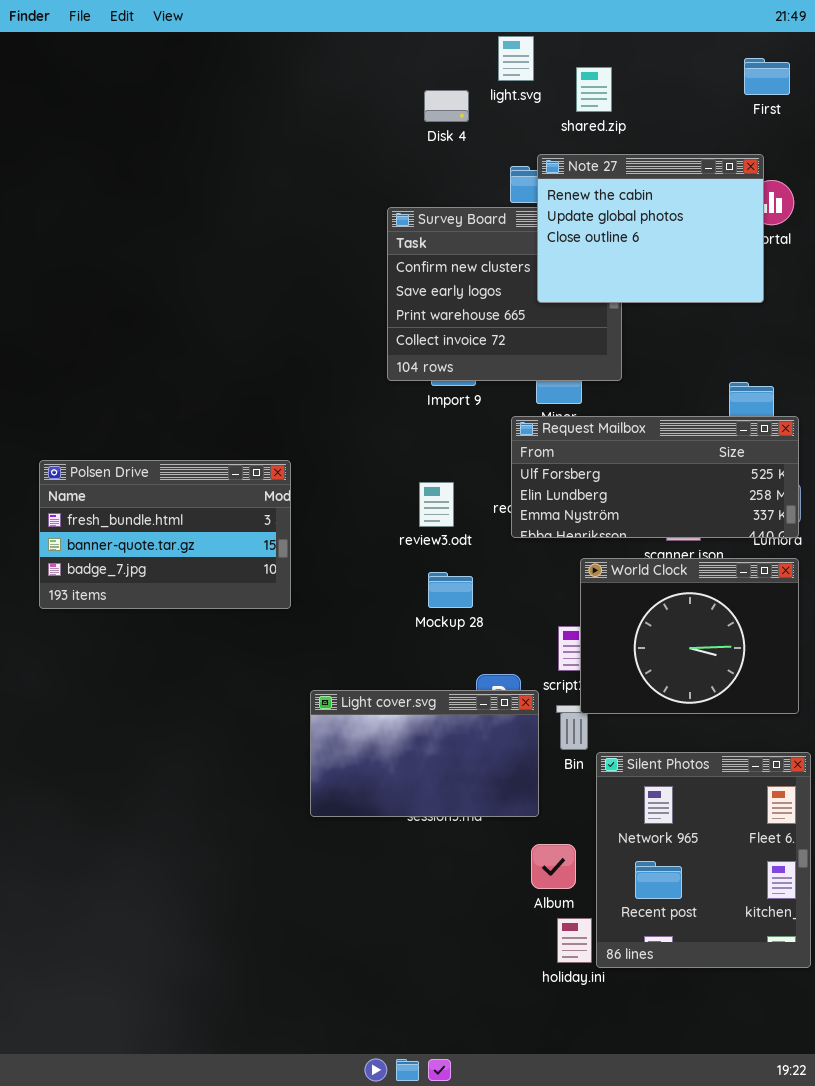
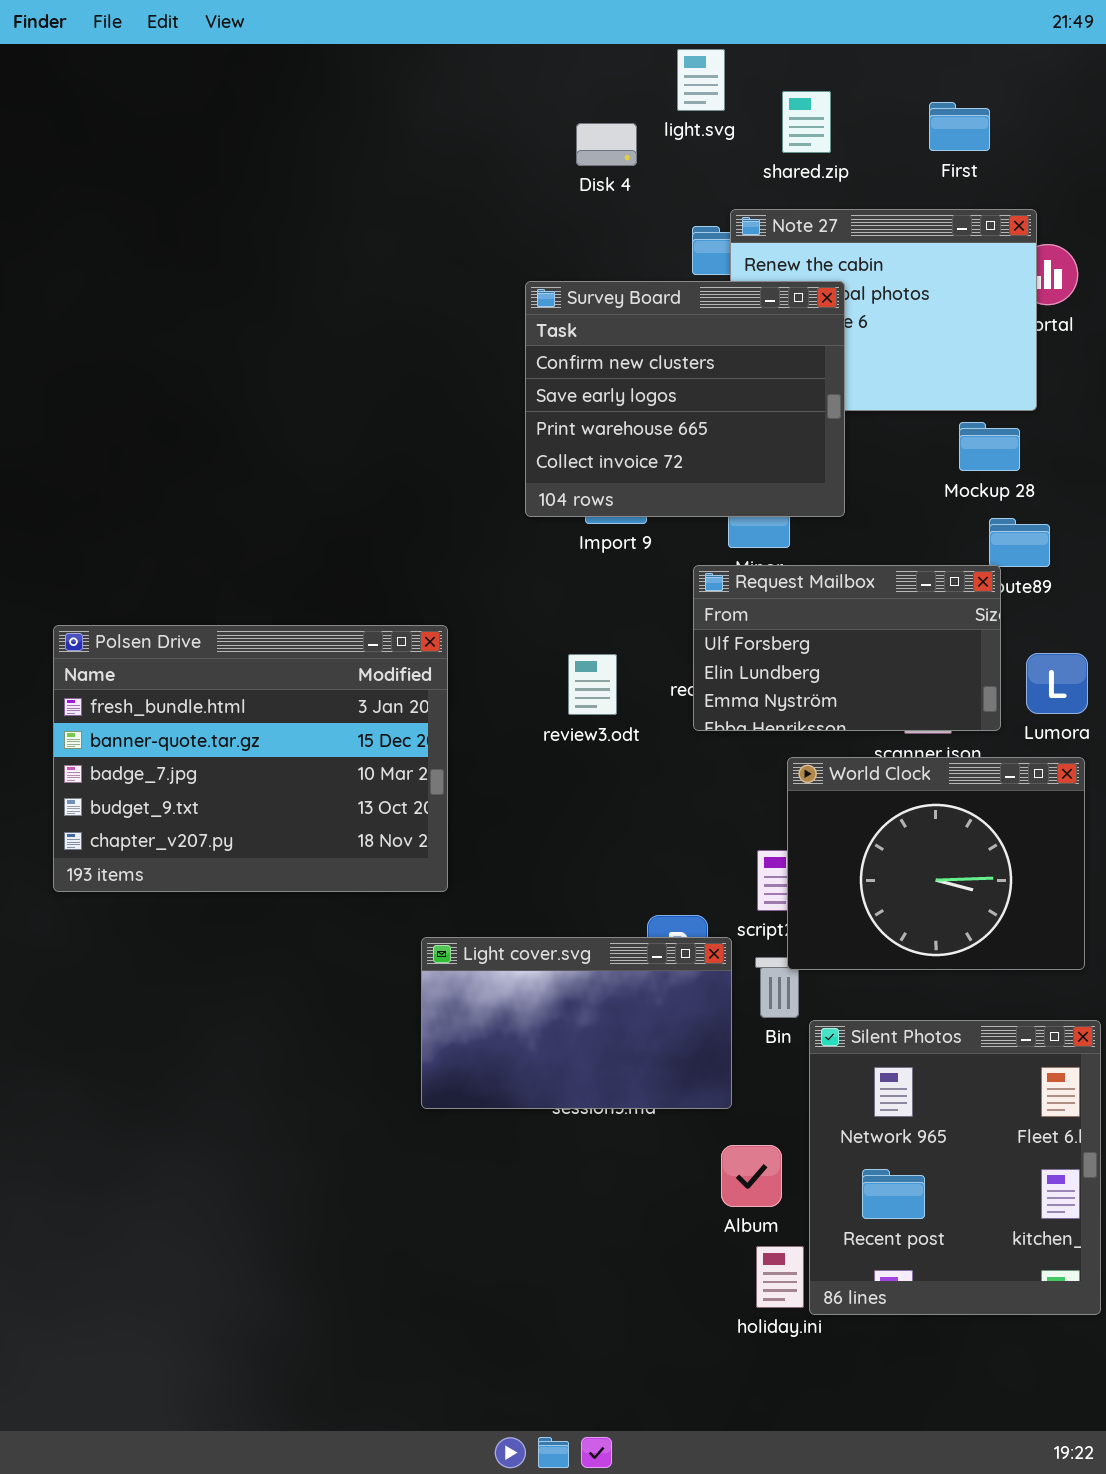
First: [744,58,790,95] -> [929,102,990,151], moved
Survey Board: [387,207,622,381] -> [525,281,845,517], raised
Request Mailbox: [511,416,799,538] -> [693,565,1001,731], resized
Polsen Drive: [39,460,291,609] -> [53,625,448,892], resized
Mockup 28: [428,572,473,608] -> [959,422,1020,471], moved

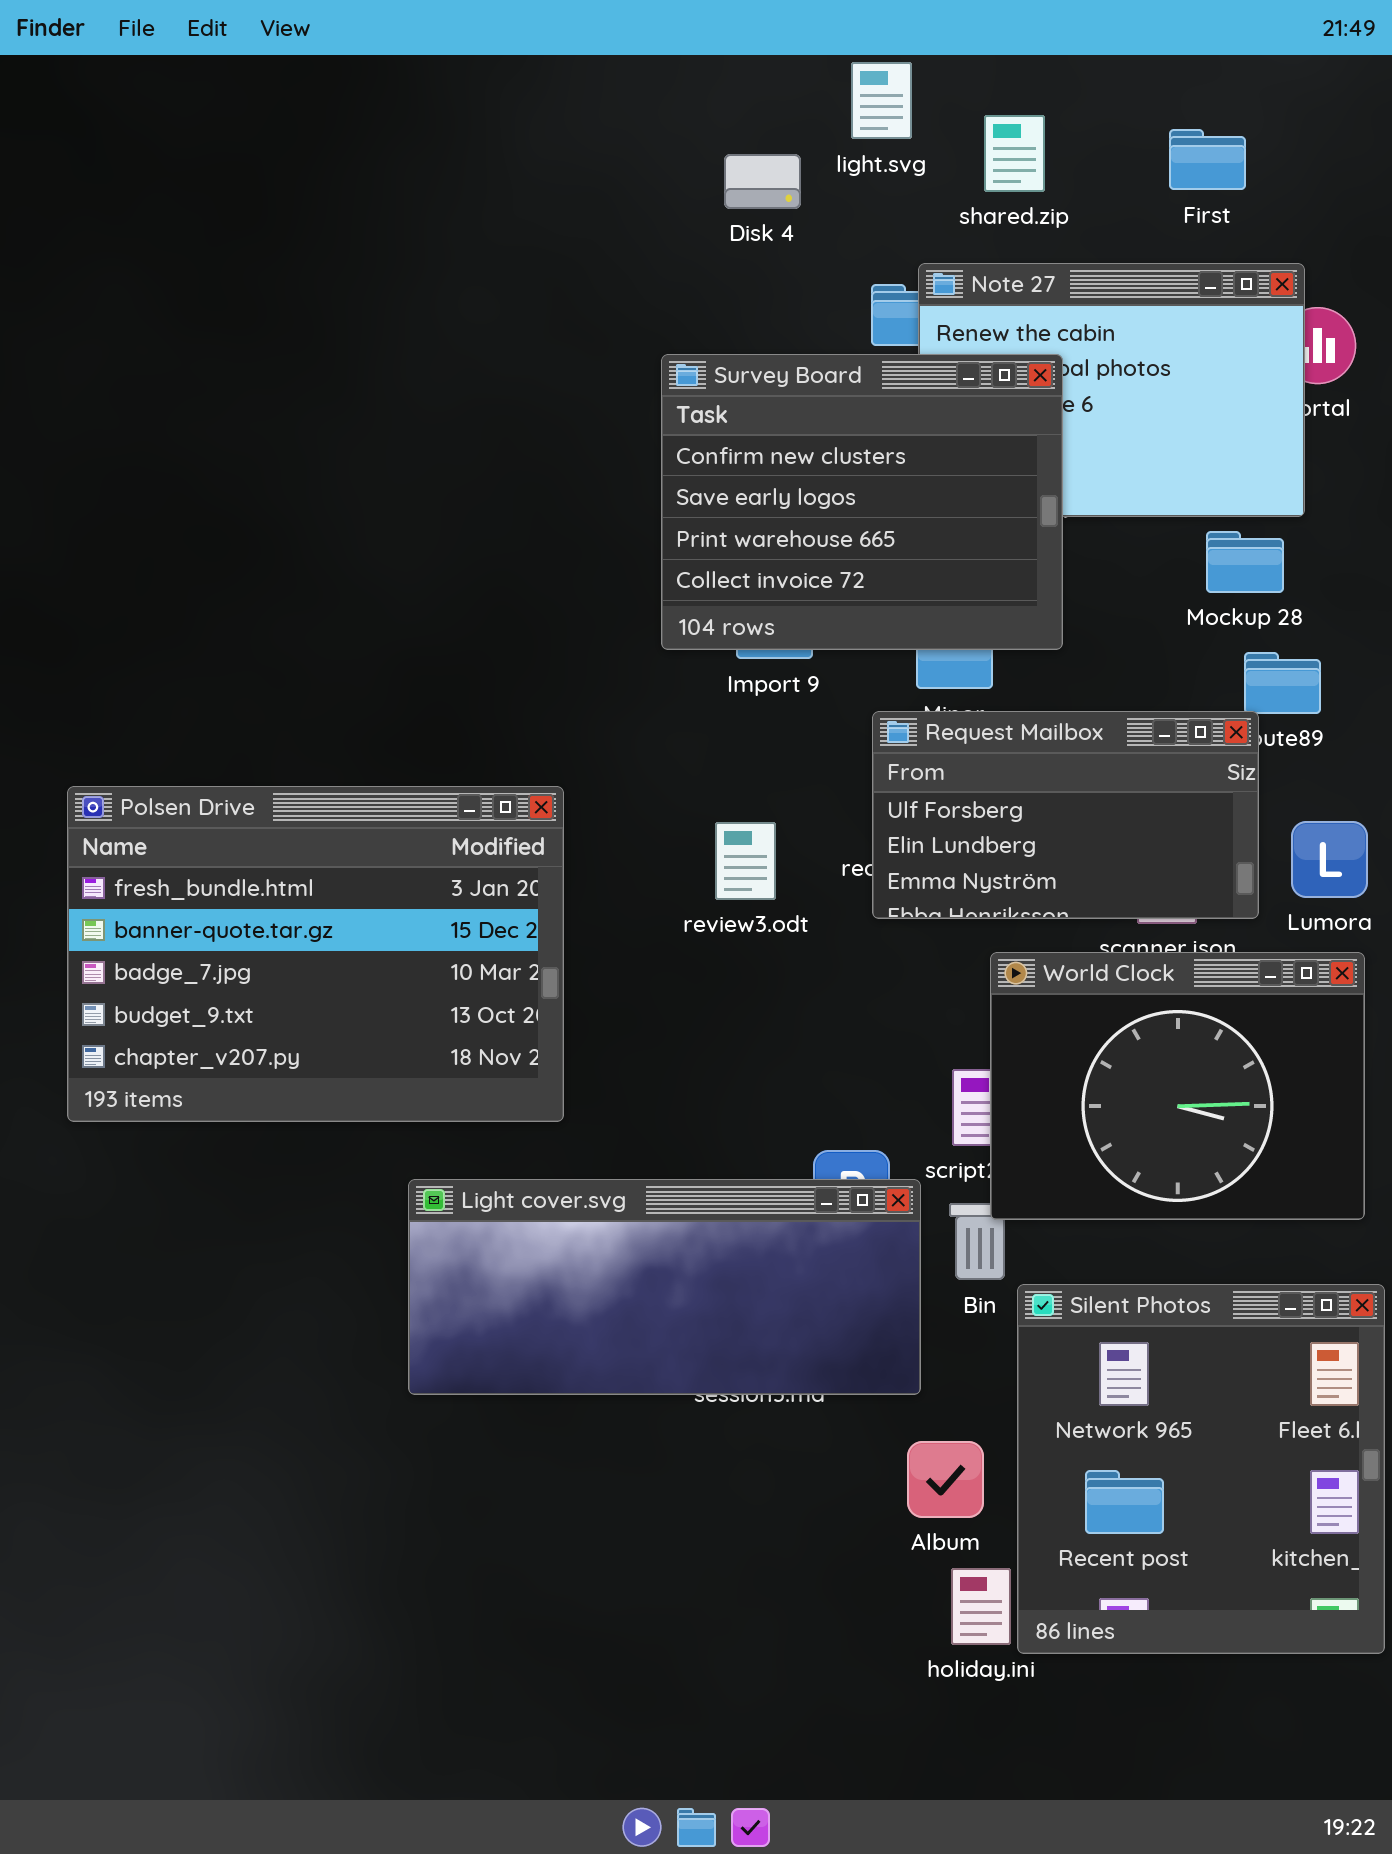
Light cover.svg: [421,937,732,1109] -> [408,1179,921,1395], resized

